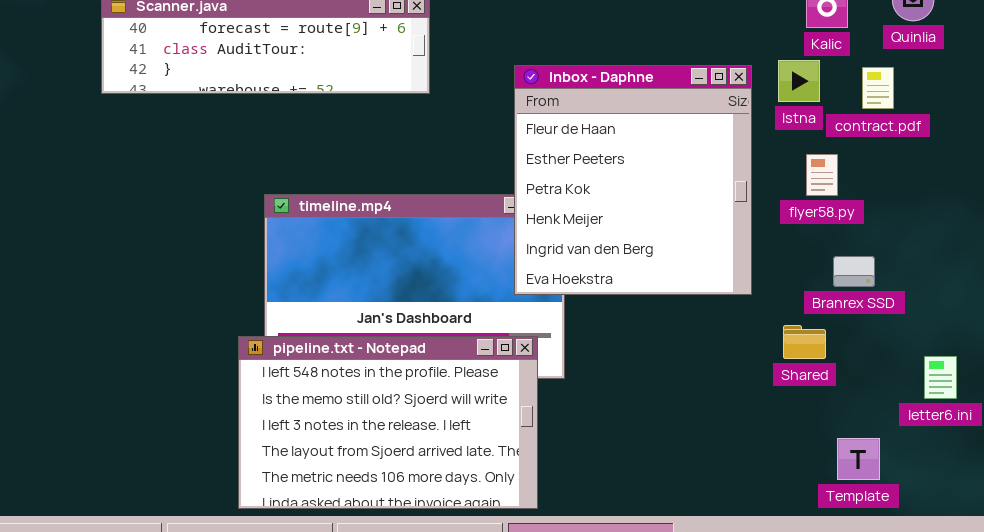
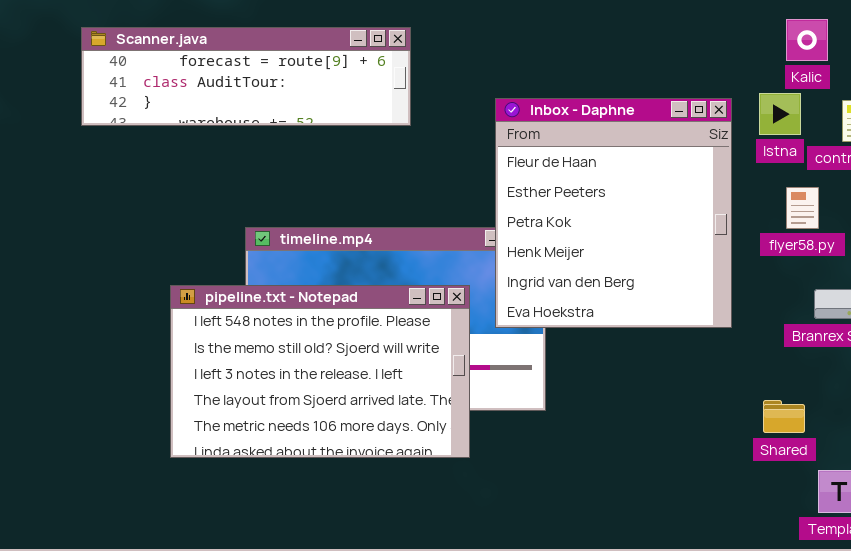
Shared: [783,325,826,359] -> [763,400,805,433], moved
pipeline.txt - Notepad: [238,336,538,509] -> [170,285,470,458], moved

